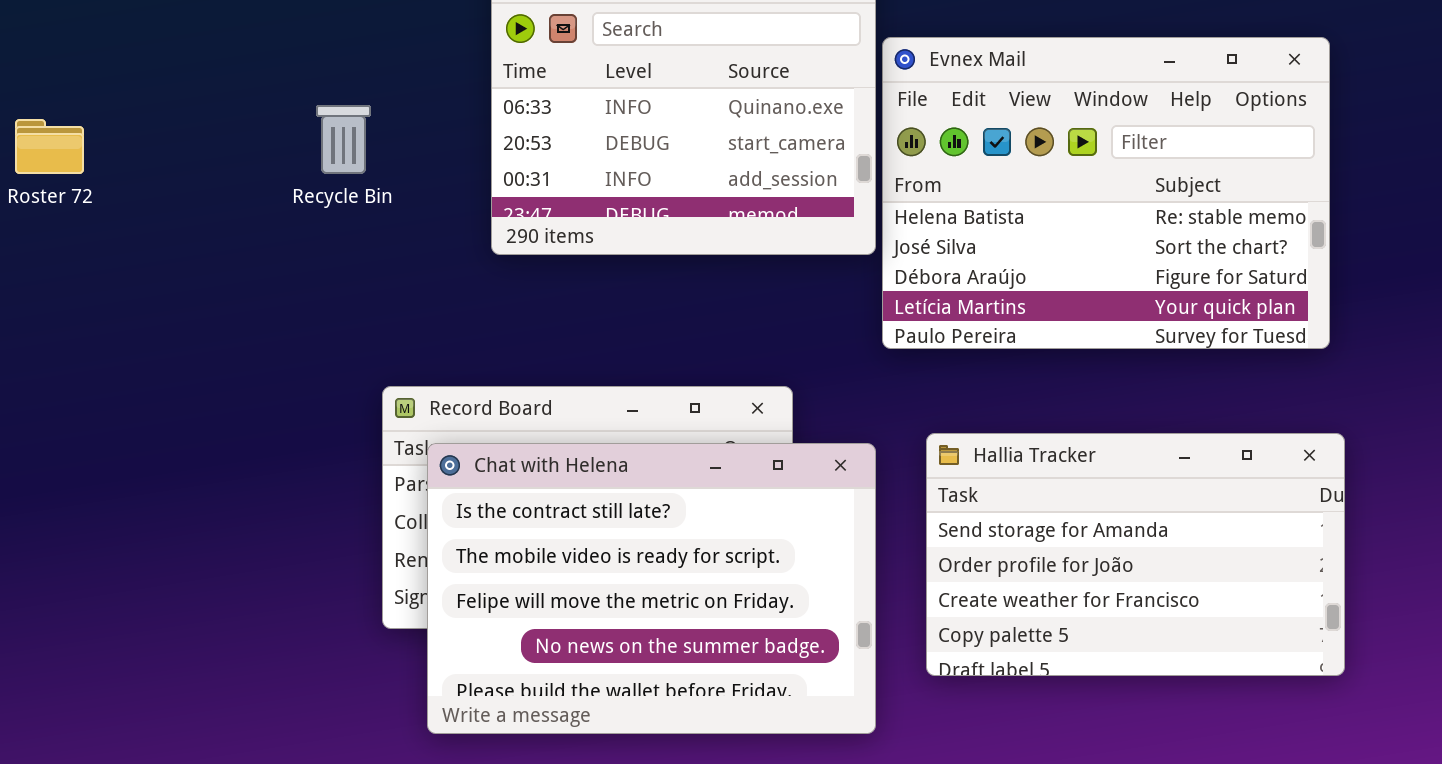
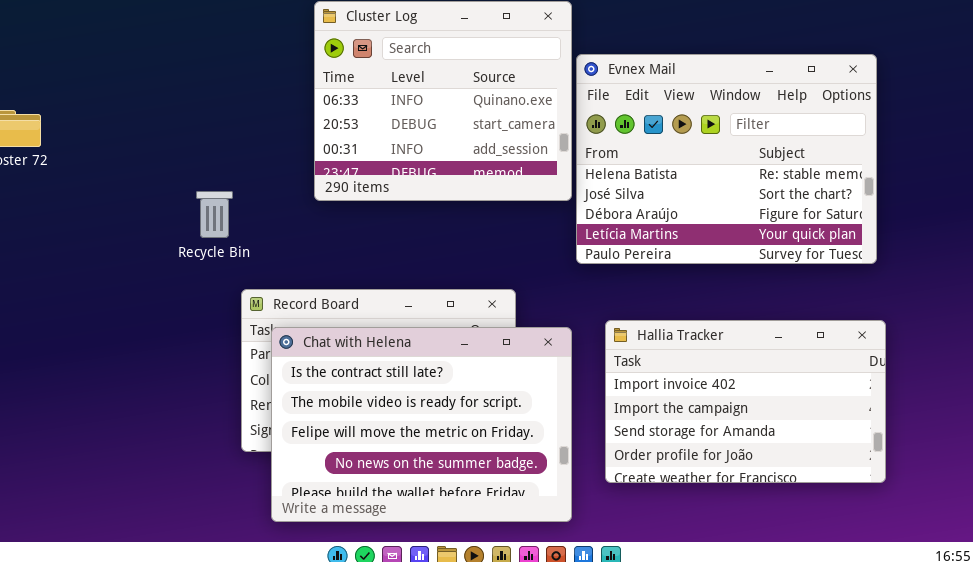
Recycle Bin: [316,105,371,174] -> [196,191,233,238], moved
Hallia Tracker: [926,433,1345,676] -> [605,320,886,483], scrolled up 2 rows

